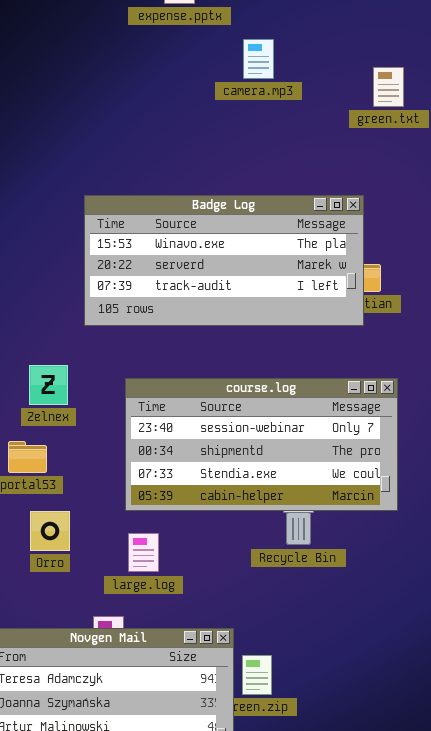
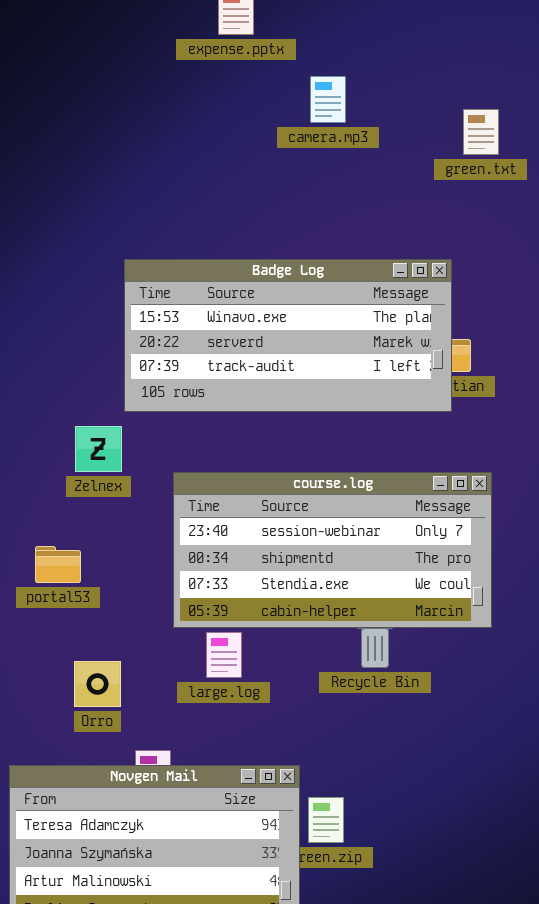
Zelnex: [29,365,68,405] -> [75,426,122,472], moved
Orro: [30,511,70,551] -> [74,661,121,707], moved
large.log: [128,533,159,572] -> [206,632,242,678], moved

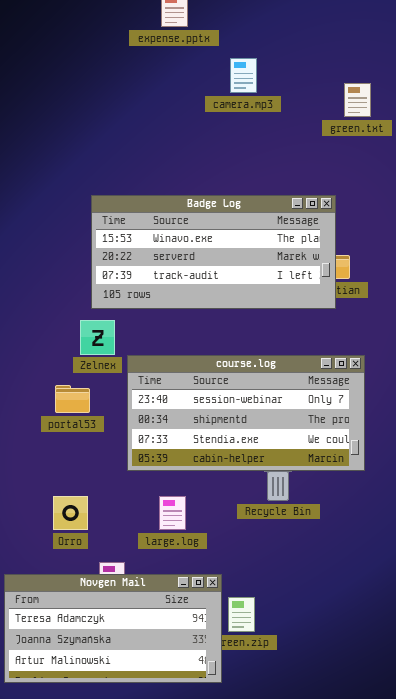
Zelnex: [75,426,122,472] -> [80,320,115,355], moved
portal53: [35,546,81,583] -> [55,385,90,413], moved
large.log: [206,632,242,678] -> [159,496,186,530], moved

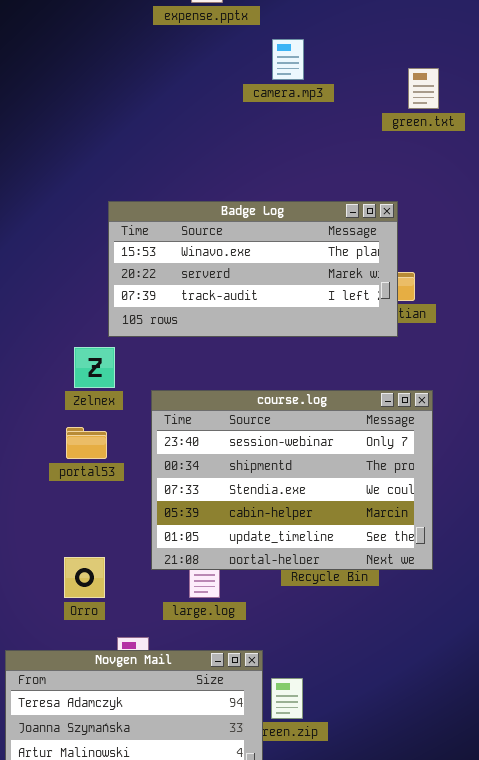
Zelnex: [80,320,115,355] -> [74,347,115,388], moved
course.log: [127,355,365,471] -> [151,390,433,570], resized

